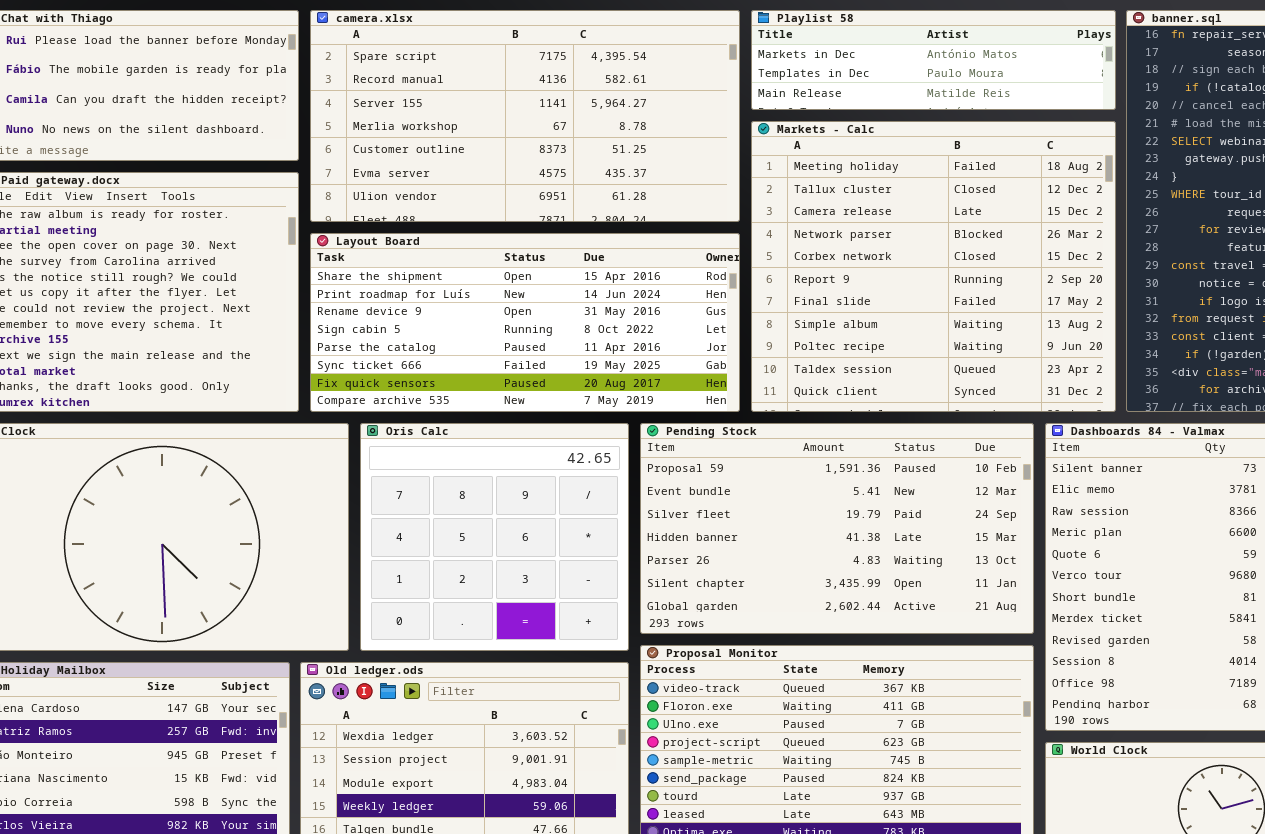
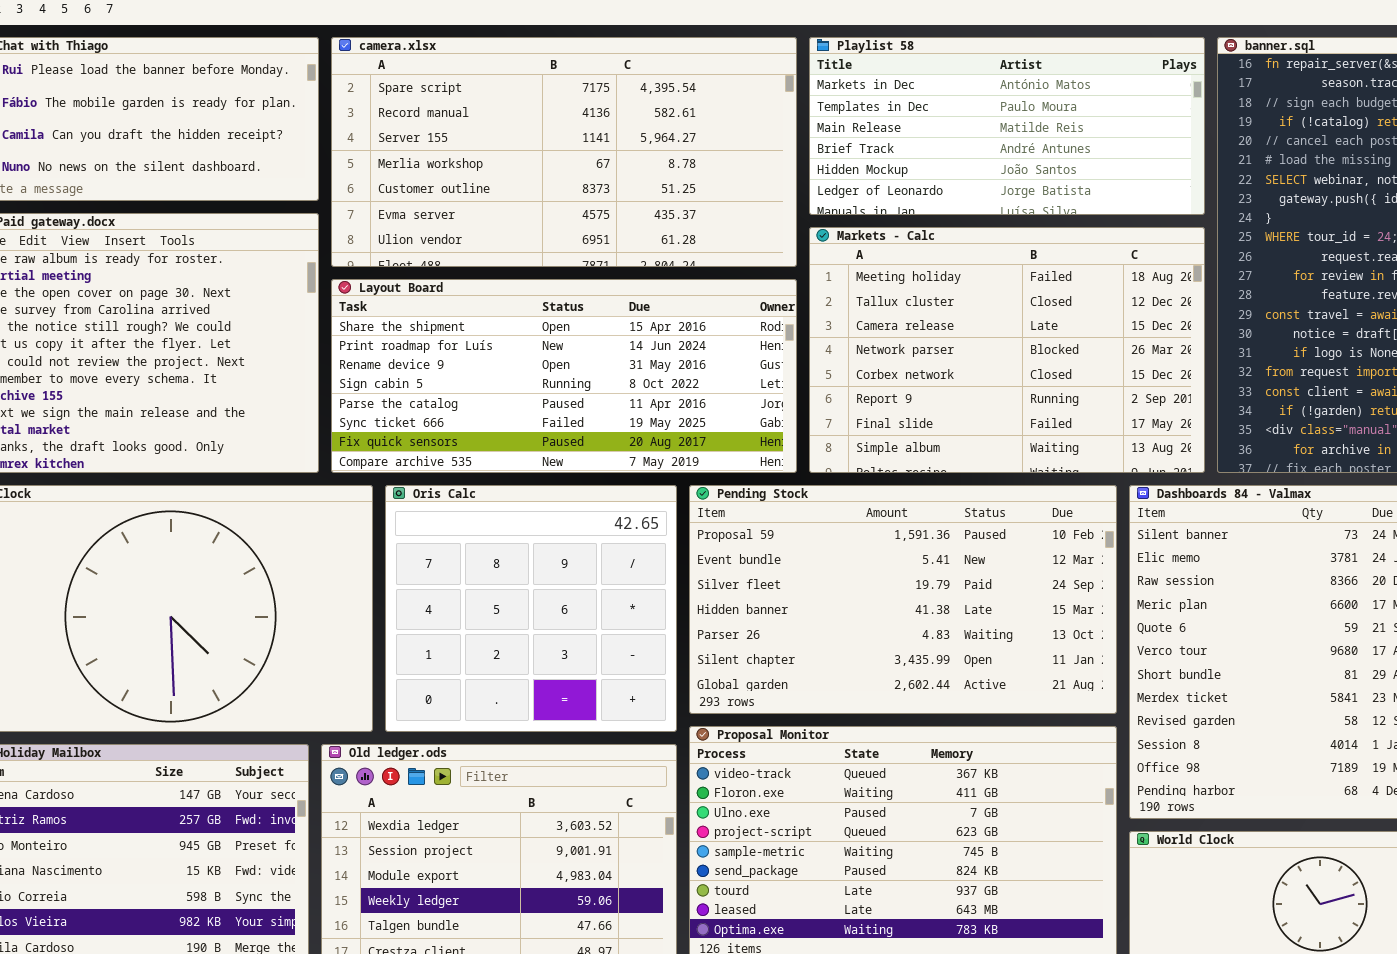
Playlist 58: [751,10,1116,110] -> [809,37,1205,215], resized
Markets - Calc: [751,121,1116,412] -> [809,227,1205,473], resized

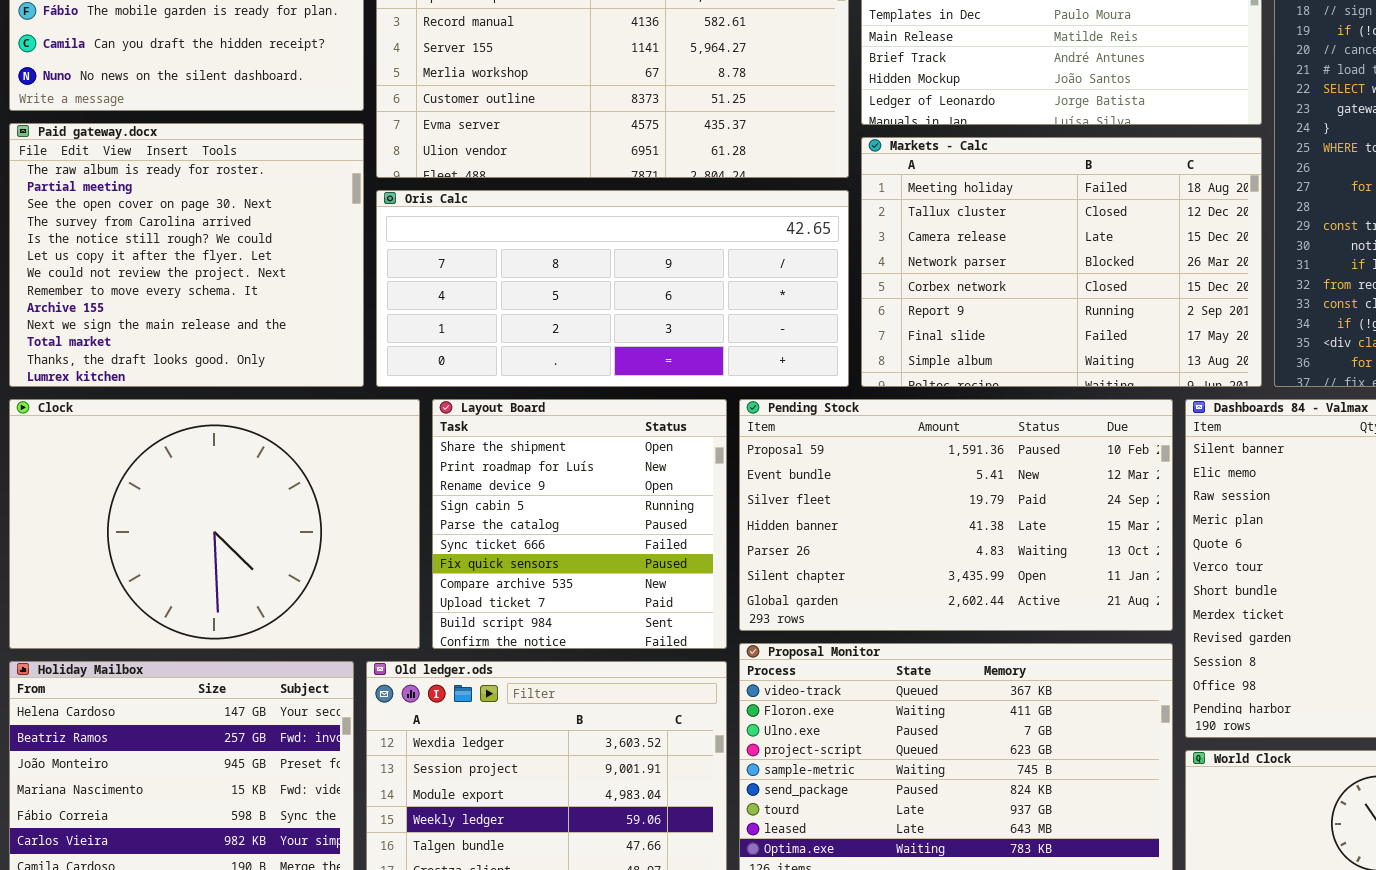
Layout Board: [331,279,797,473] -> [432,399,727,649], moved, resized
Oris Calc: [385,485,677,732] -> [376,190,849,387], moved, resized

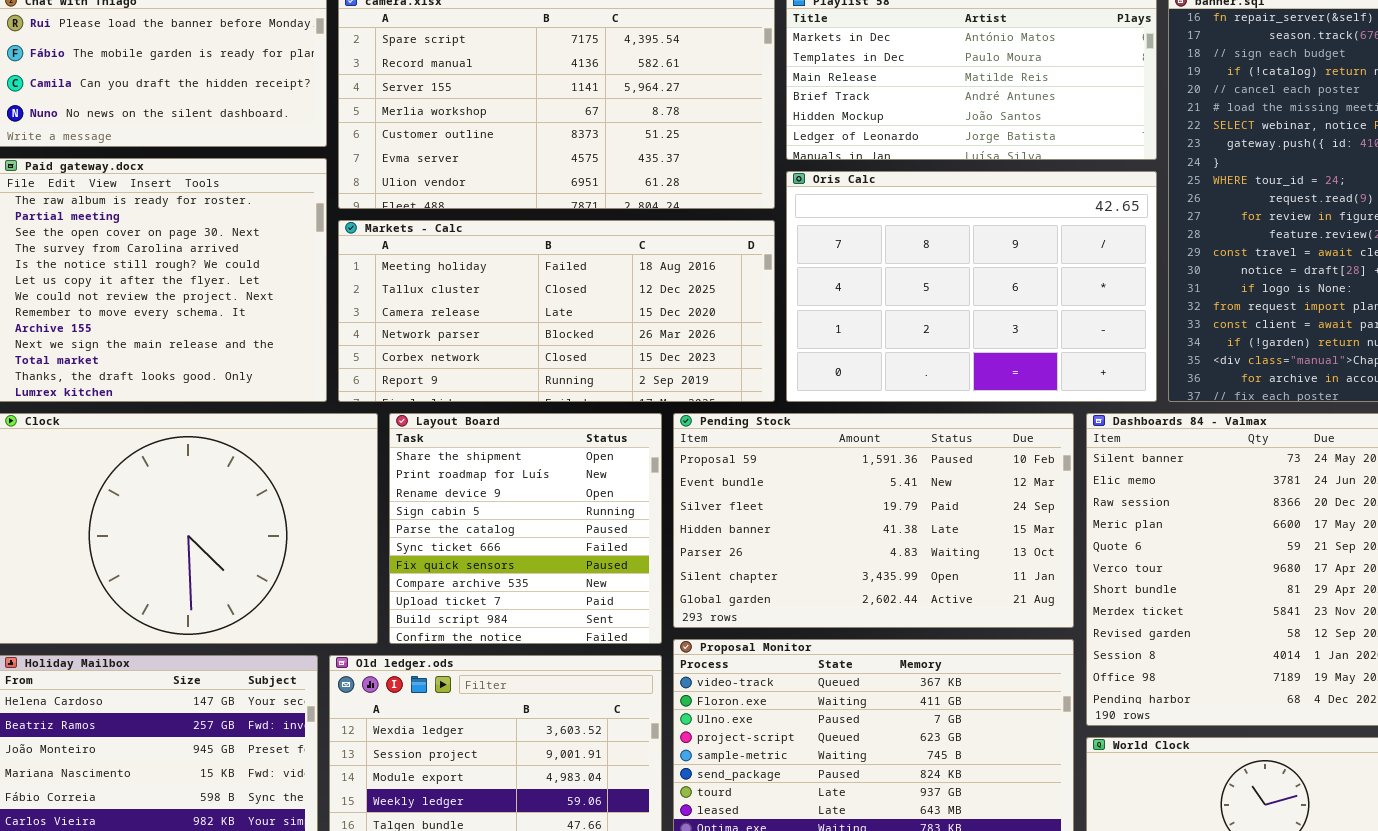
Markets - Calc: [861,137,1262,387] -> [338,220,775,402], moved, resized
Oris Calc: [376,190,849,387] -> [786,171,1157,402], moved, resized

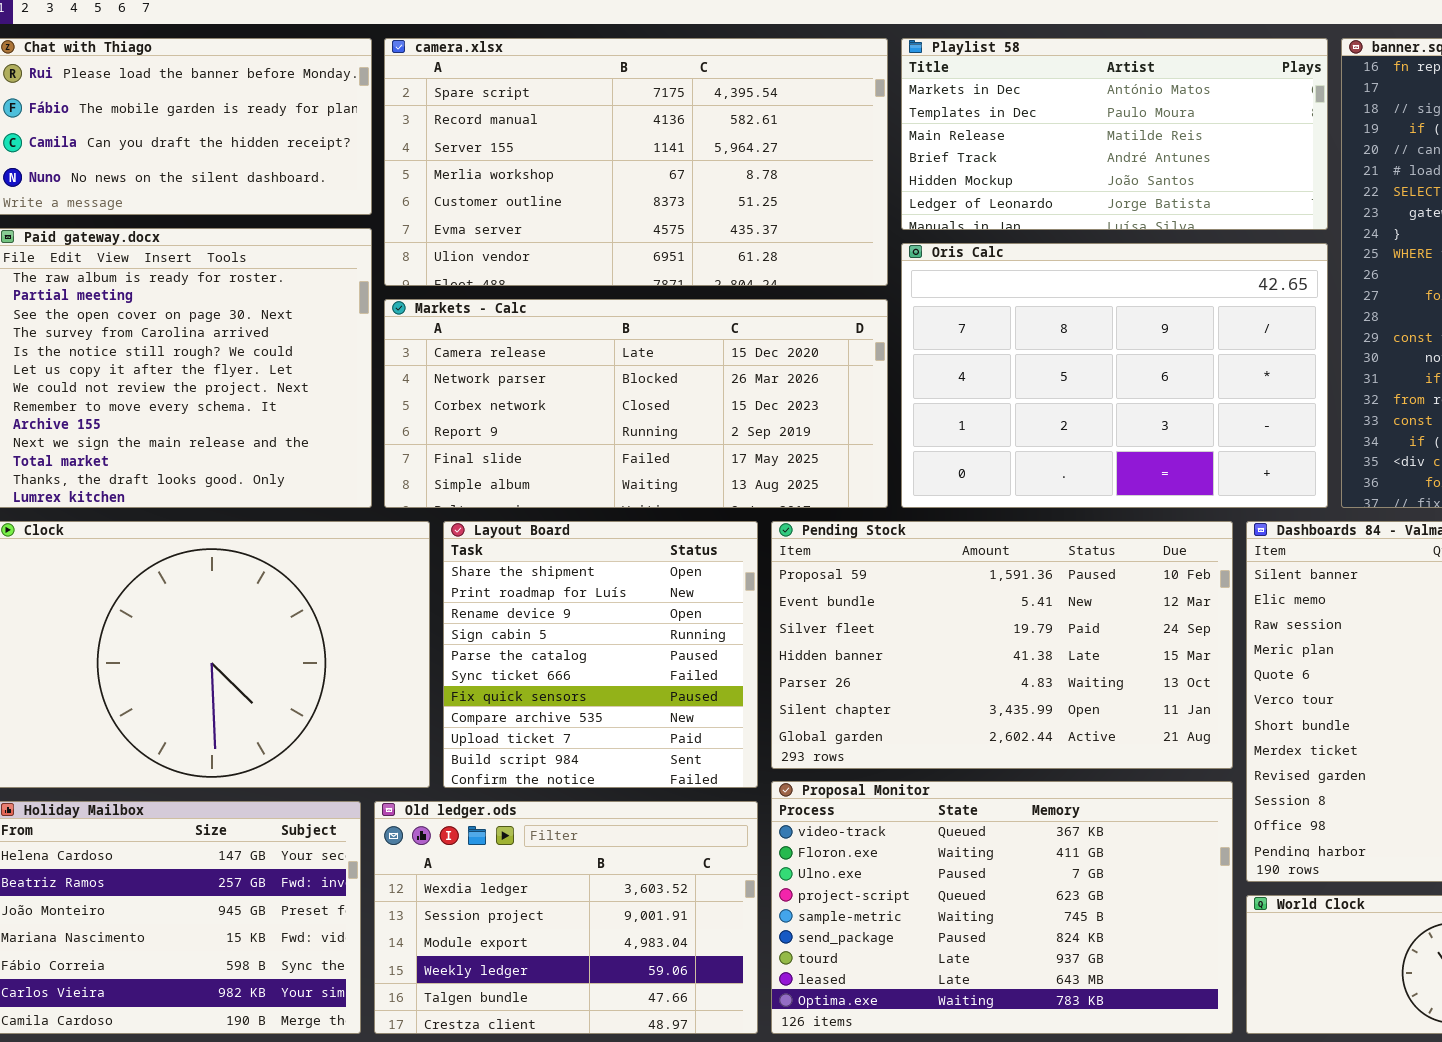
Markets - Calc: [338,220,775,402] -> [384,299,888,508], scrolled down 2 rows

